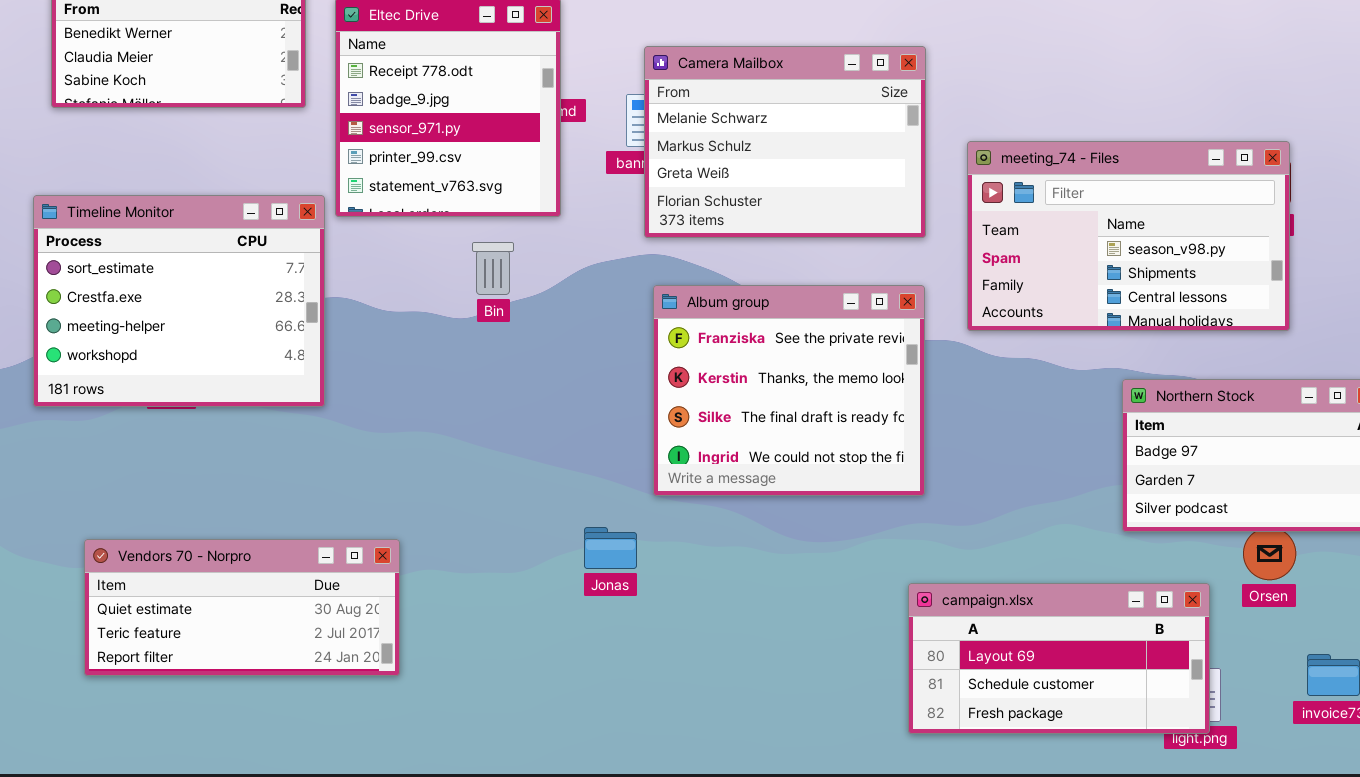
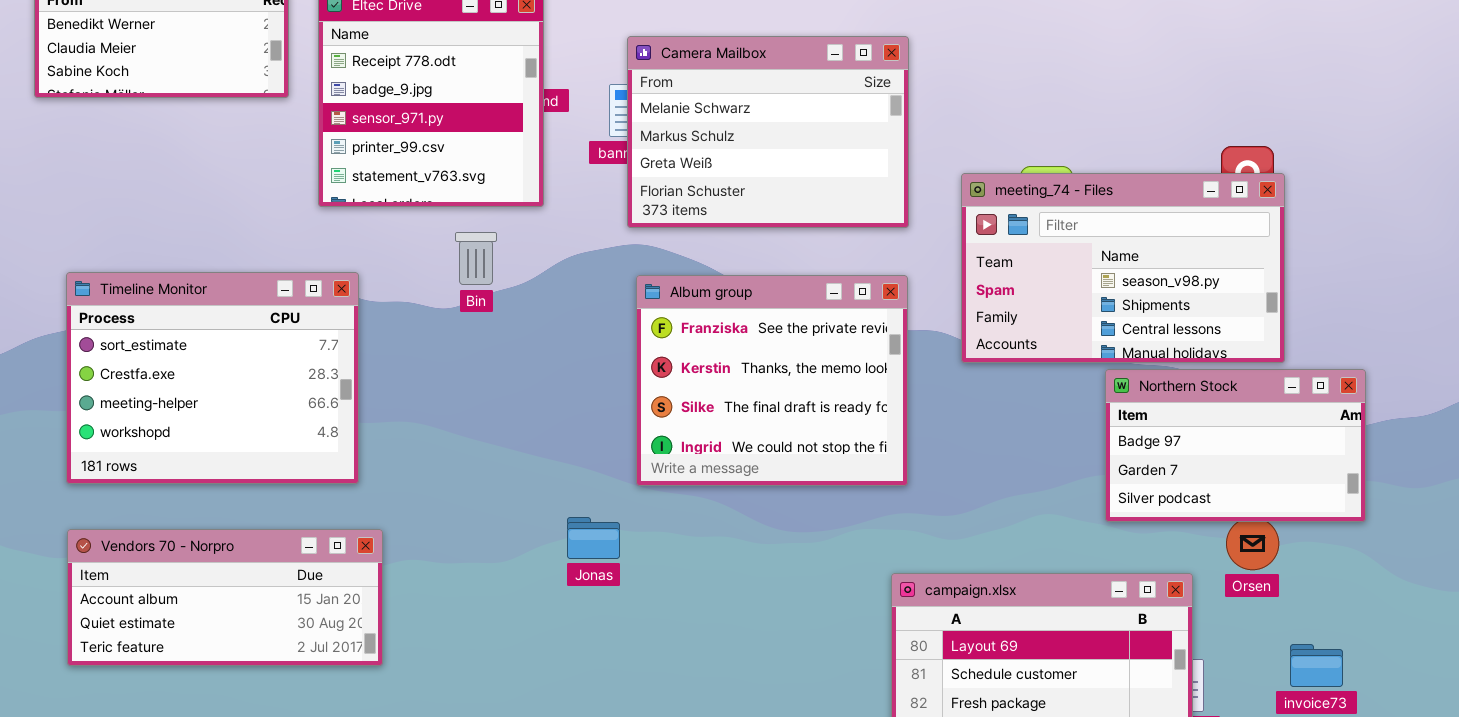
meeting_74 - Files: [967,141,1290,331] -> [961,173,1285,363], moved
Timeline Monitor: [33,195,325,407] -> [66,272,359,484], moved
Vendors 70 - Norpro: [84,539,400,676] -> [67,529,383,666], scrolled up 1 row

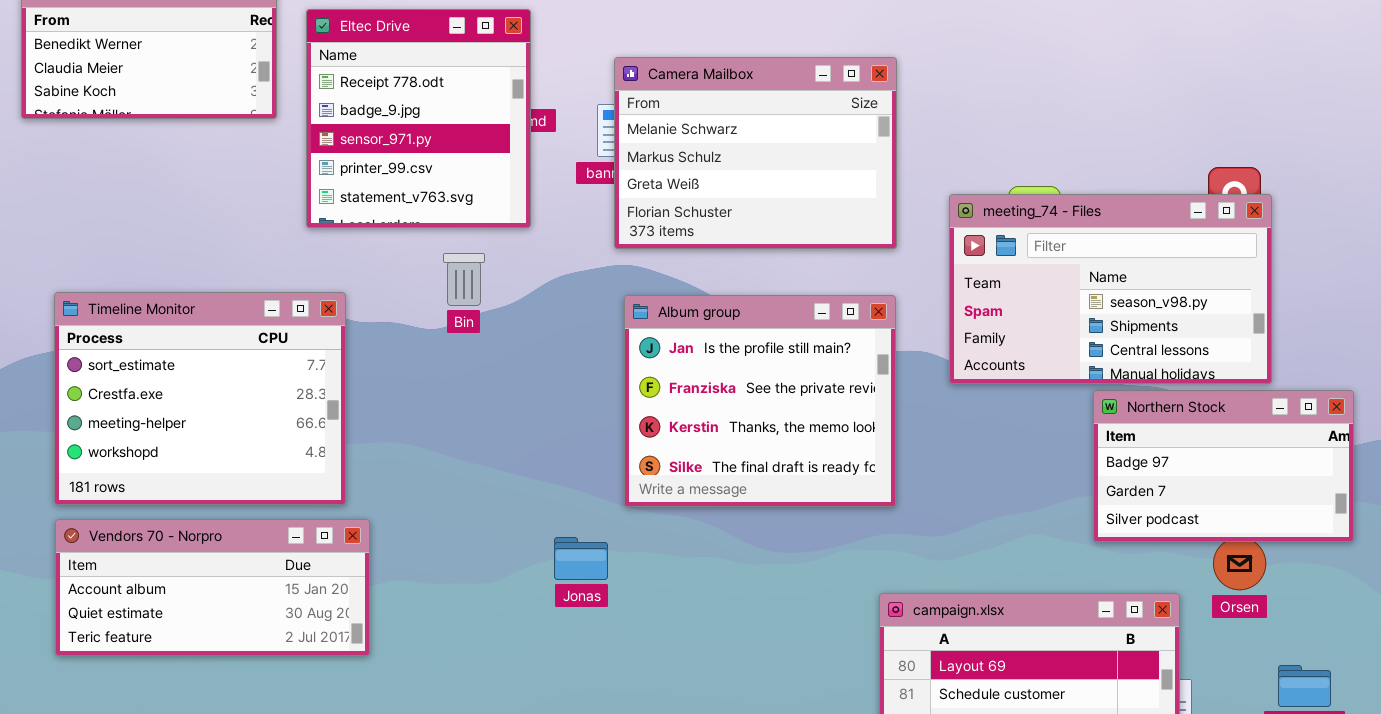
Album group: [636,275,908,486] -> [624,295,896,507], scrolled up 1 row
Vendors 70 - Norpro: [67,529,383,666] -> [55,519,370,656], moved

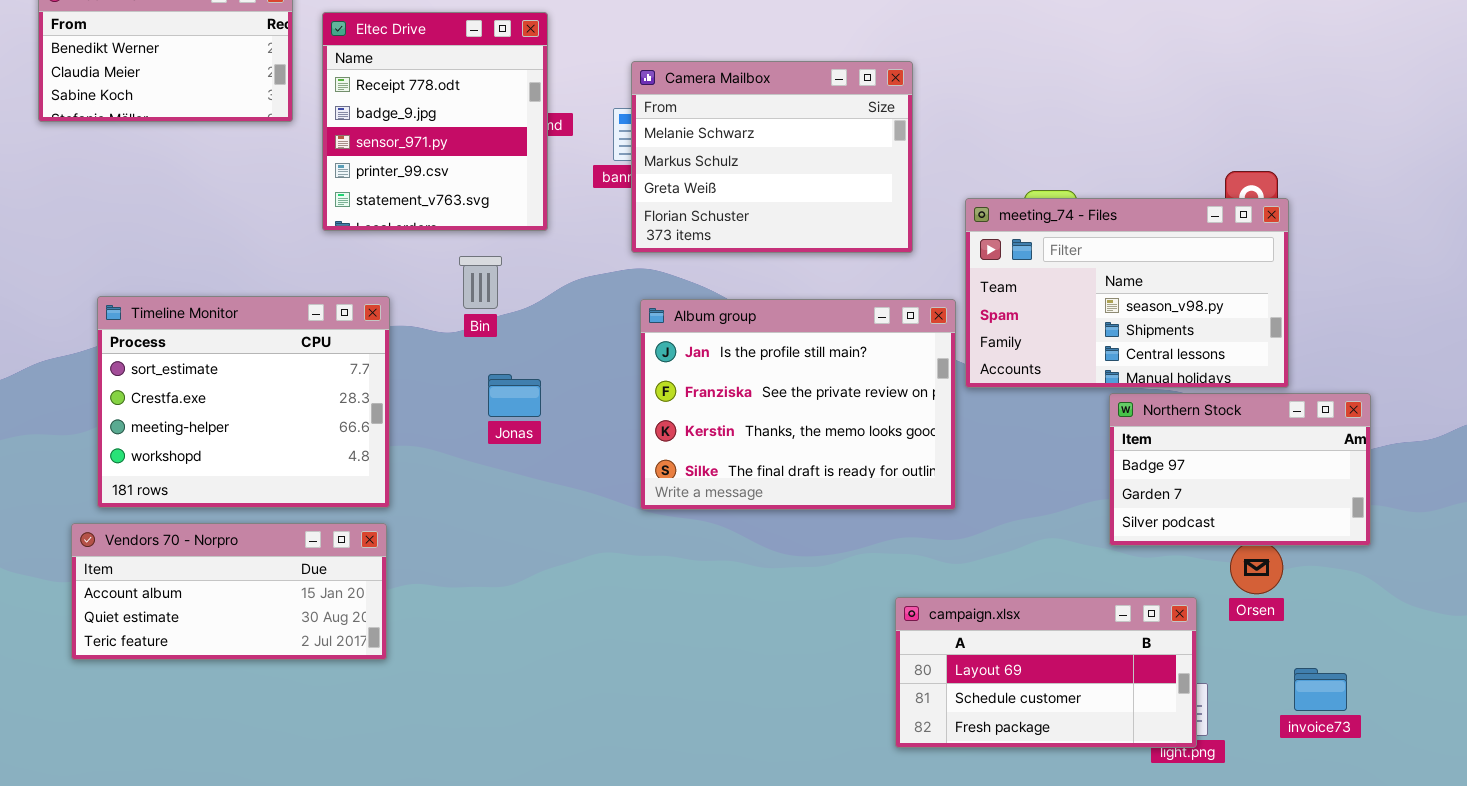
Timeline Monitor: [54,292,346,505] -> [97,296,390,508], moved
Album group: [624,295,896,507] -> [640,299,956,510], resized
Jonas: [554,537,608,580] -> [488,374,541,417], moved

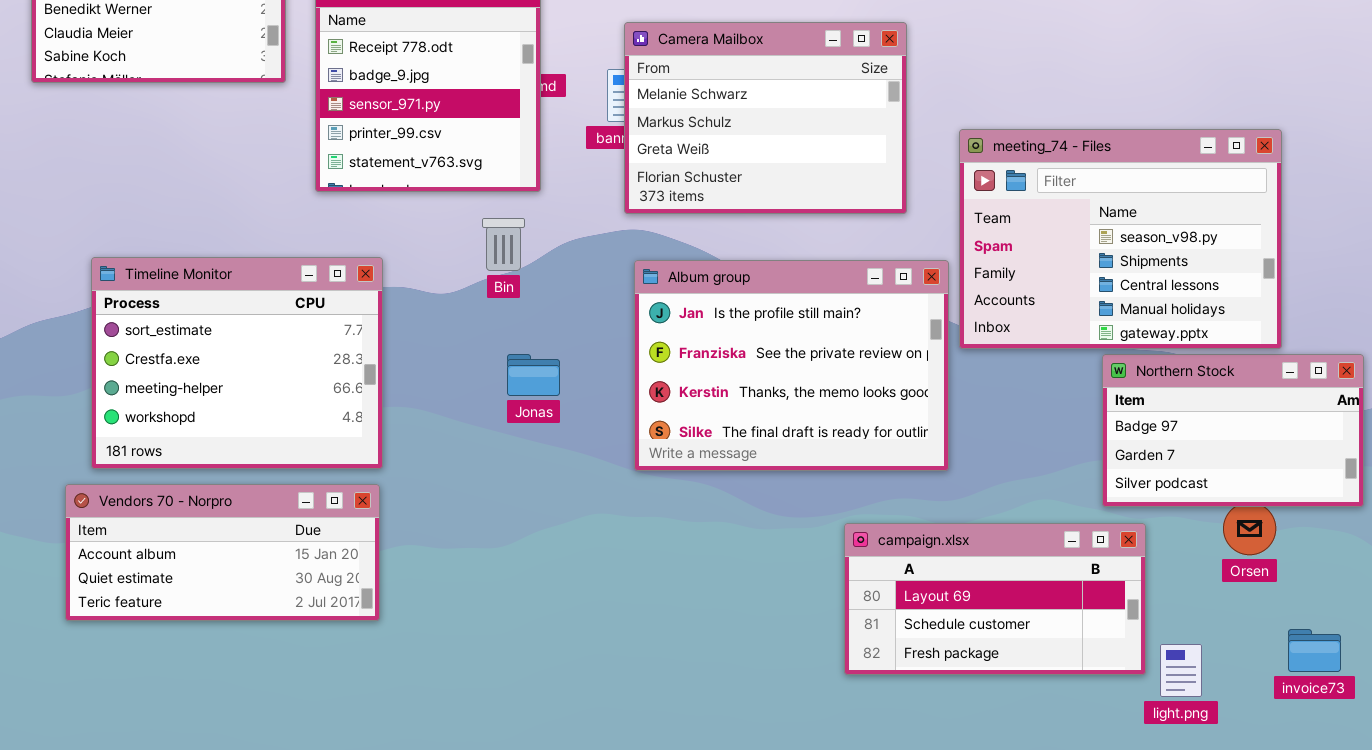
meeting_74 - Files: [965,198,1289,388] -> [959,129,1282,349], resized
Bin: [459,256,502,309] -> [482,218,525,271], moved
Jonas: [488,374,541,417] -> [507,354,560,396], moved
campaign.xlsx: [895,597,1197,748] -> [844,523,1146,675], moved

